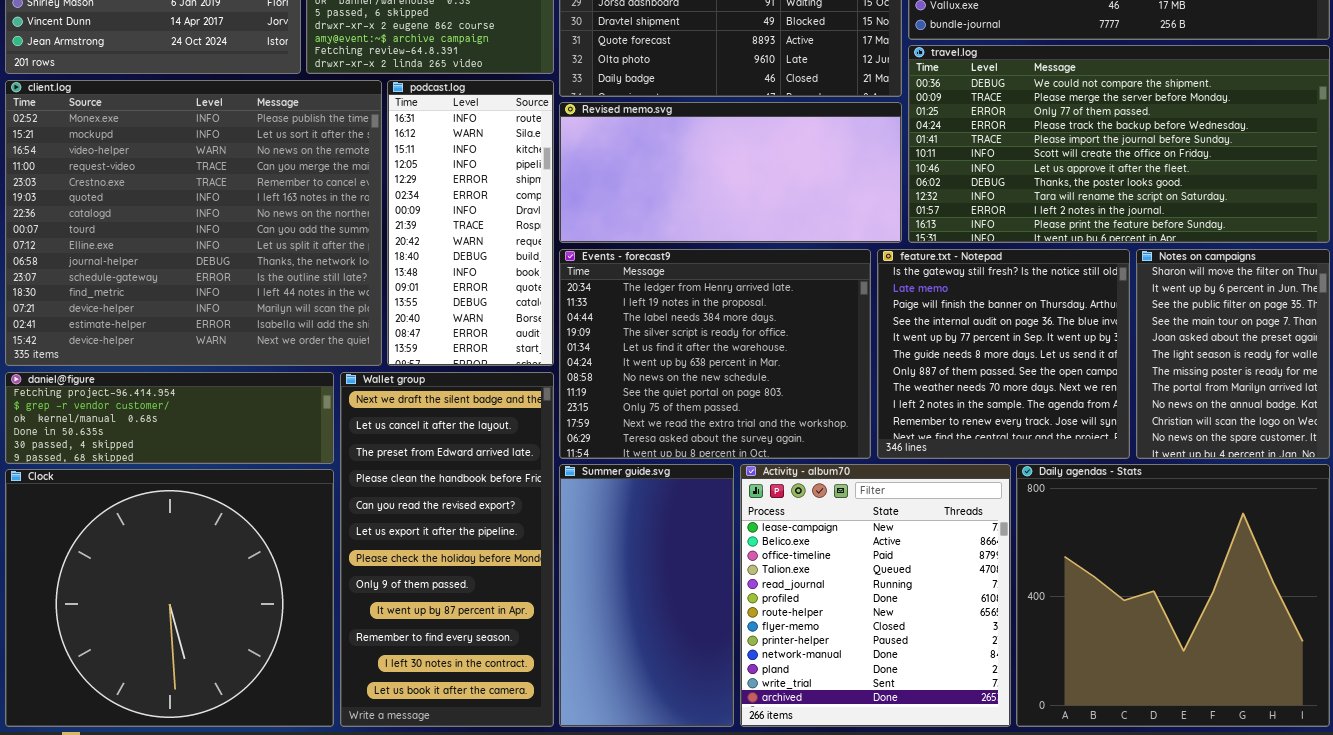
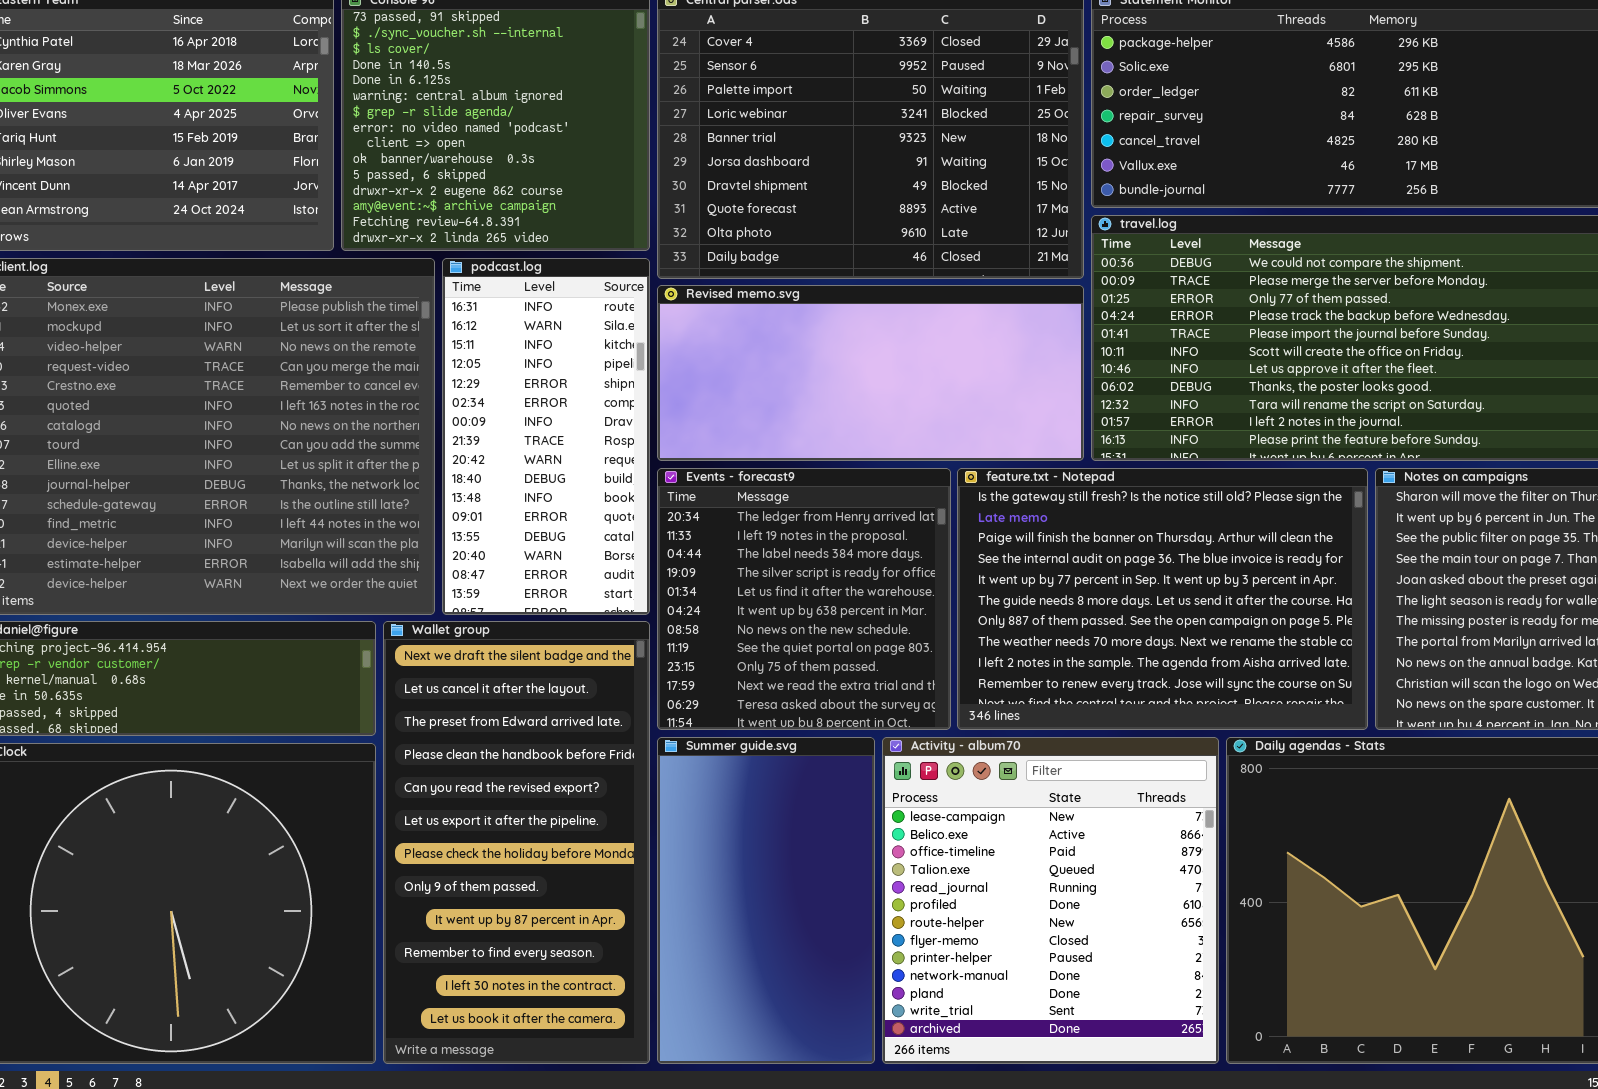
Events - forecast9: [559,249,871,459] -> [657,468,951,730], resized
feature.txt - Notepad: [877,249,1130,459] -> [957,468,1368,730], resized

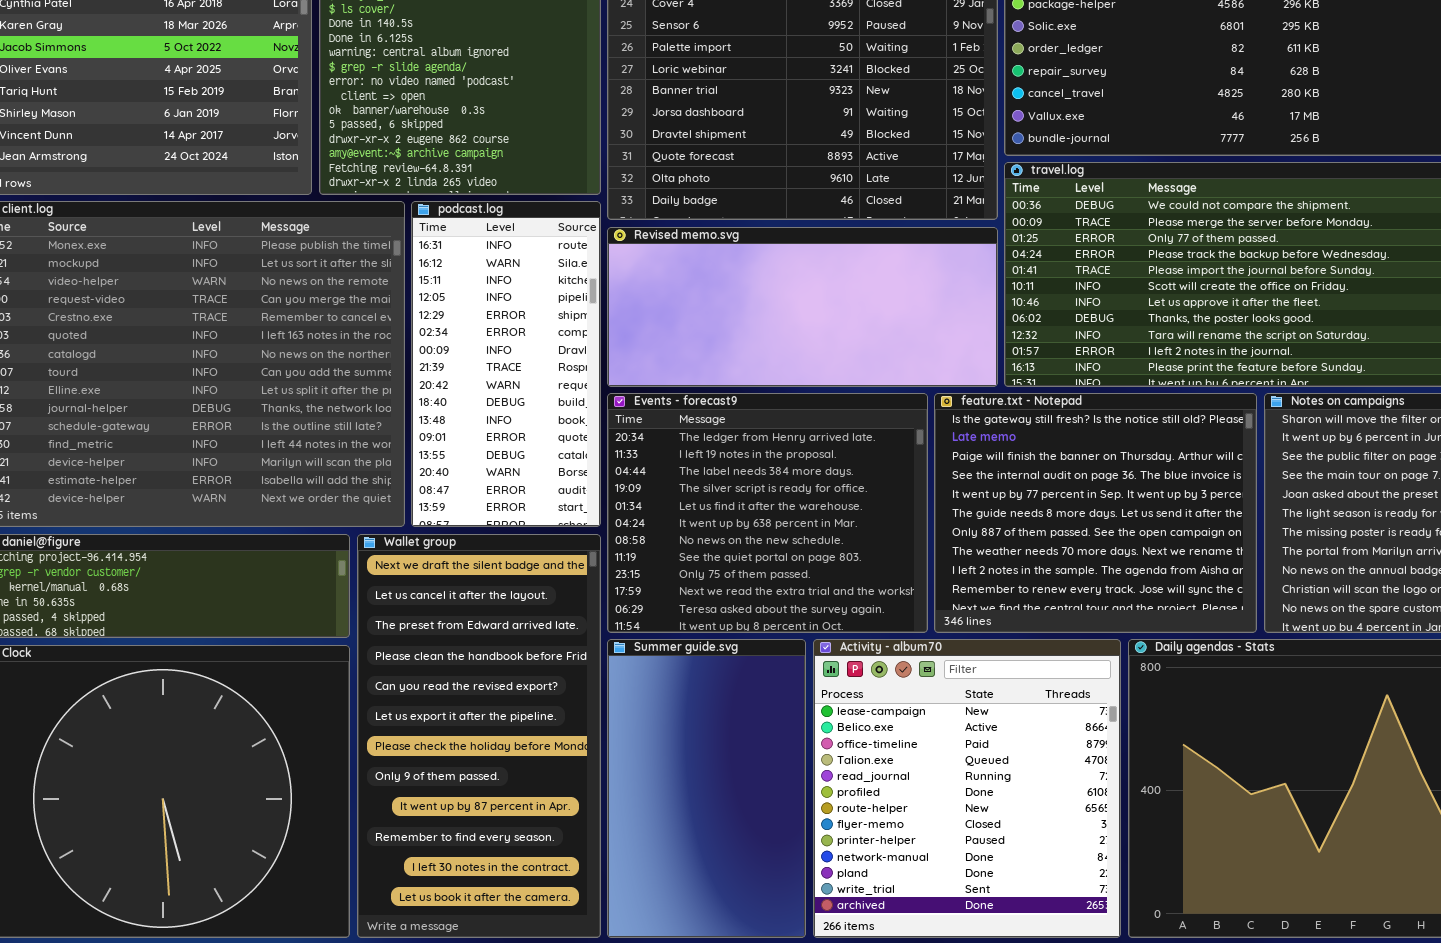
Events - forecast9: [657,468,951,730] -> [607,393,928,633], resized
feature.txt - Notepad: [957,468,1368,730] -> [934,393,1257,633], resized

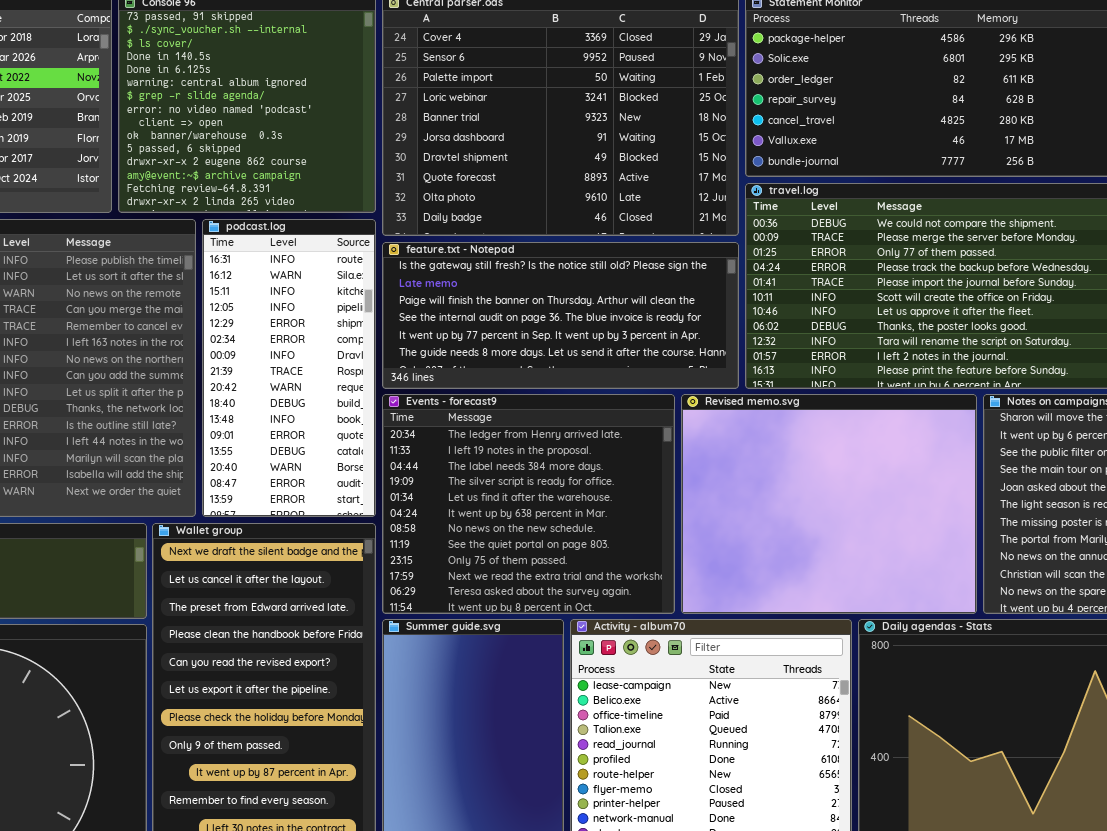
Revised memo.svg: [607,227,998,387] -> [681,394,977,614], moved, resized
feature.txt - Notepad: [934,393,1257,633] -> [382,242,739,389], moved, resized

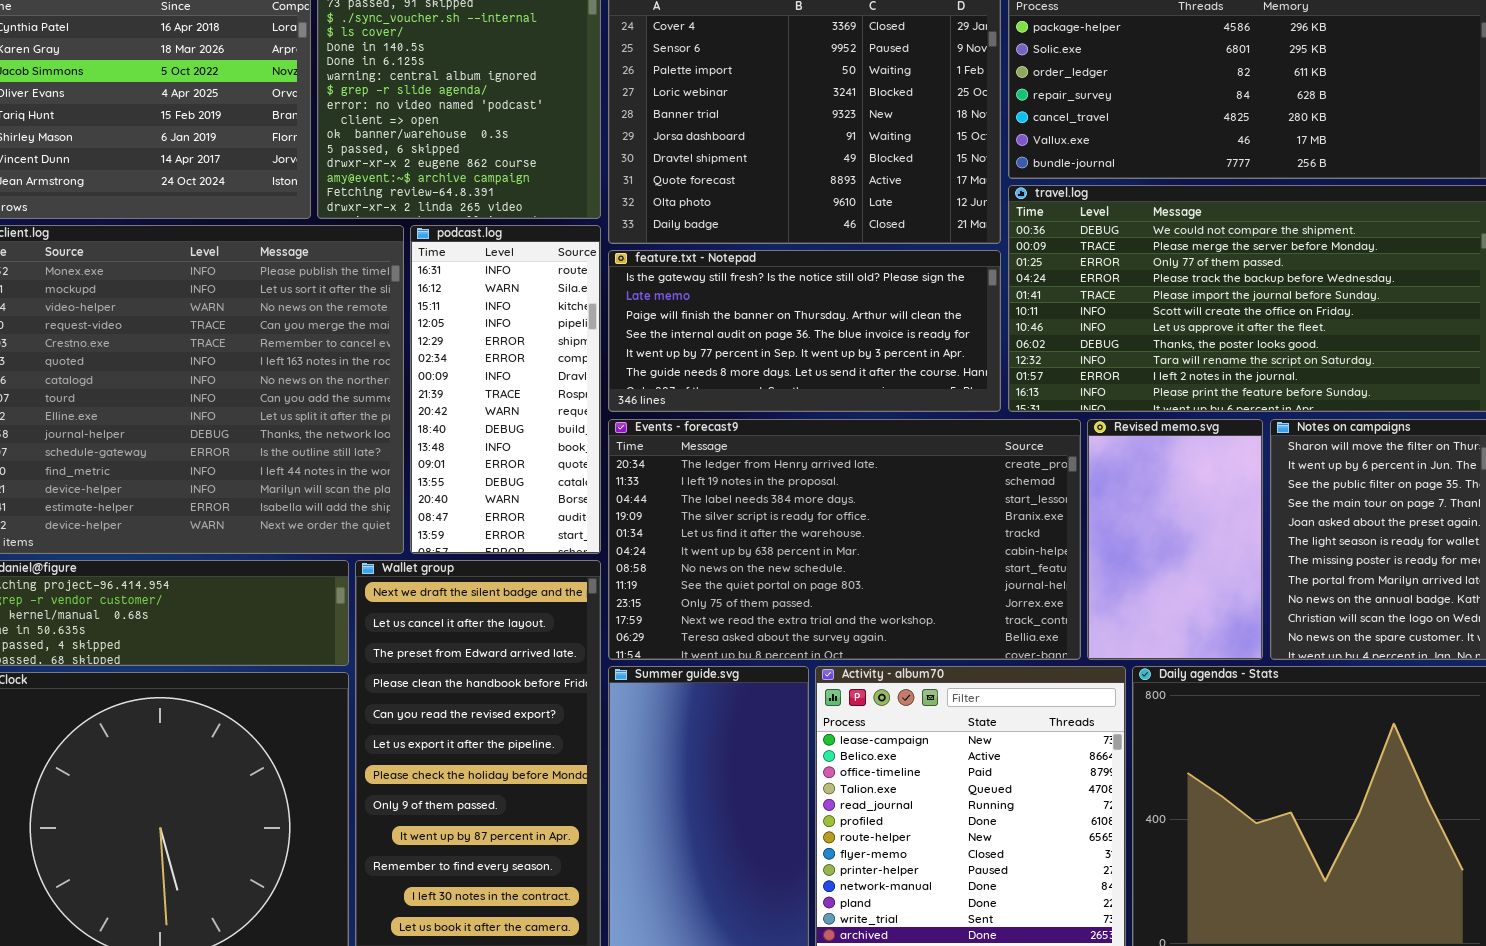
Events - forecast9: [382,394,675,614] -> [608,419,1081,660], resized
Revised memo.svg: [681,394,977,614] -> [1087,419,1263,660], resized

